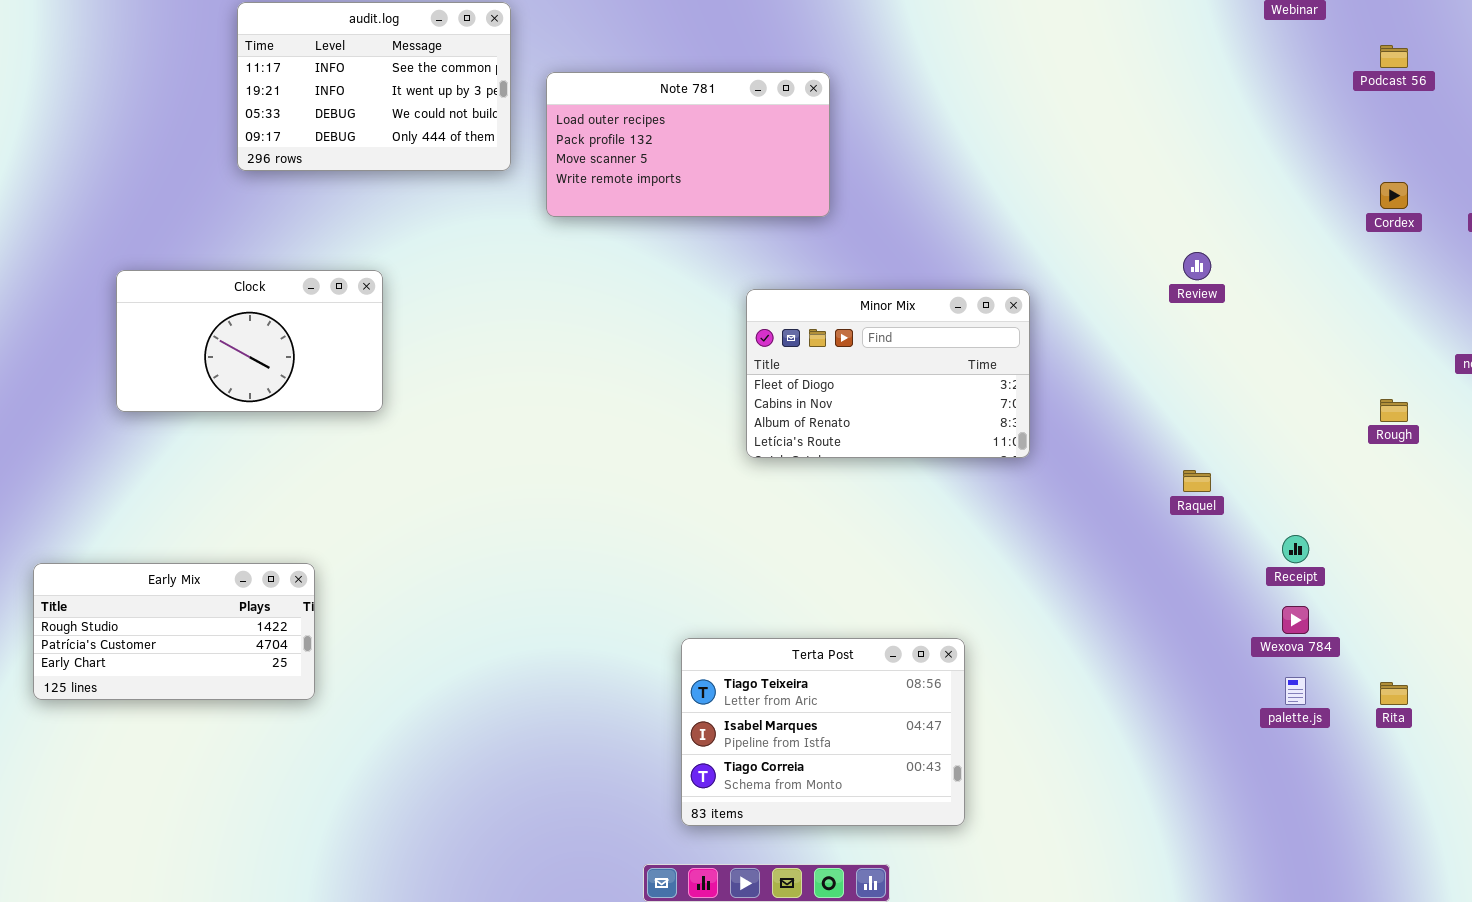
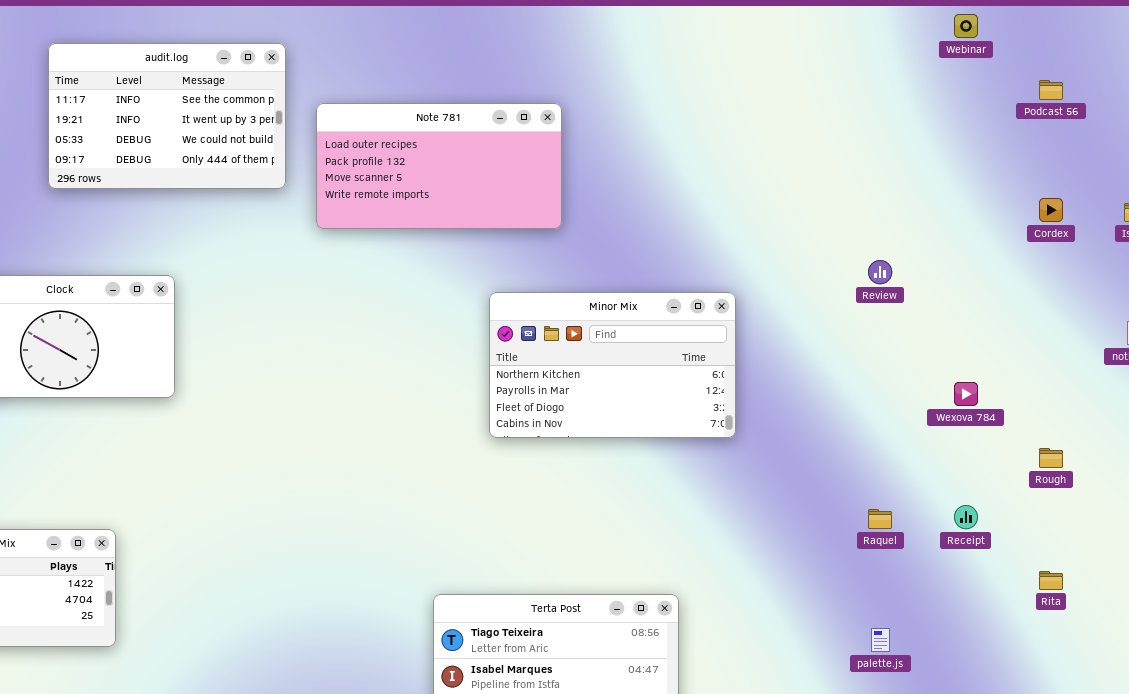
Minor Mix: [746,289,1030,458] -> [489,292,736,438], scrolled up 2 rows
Rough: [1380,399,1408,422] -> [1039,448,1063,468], moved
Raquel: [1183,470,1211,492] -> [868,509,892,529], moved
Wexova 784: [1282,606,1309,634] -> [954,382,978,406], moved
palette.js: [1285,677,1306,705] -> [871,628,890,652], moved
Rita: [1380,682,1408,705] -> [1039,571,1063,590], moved

